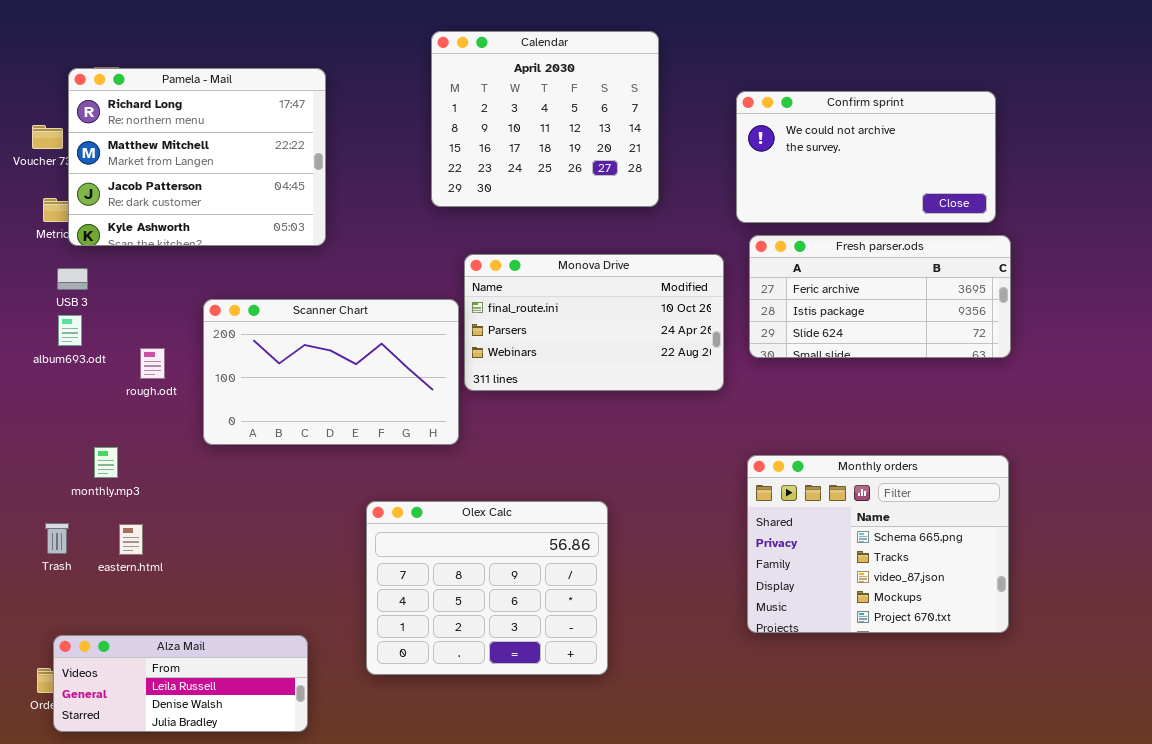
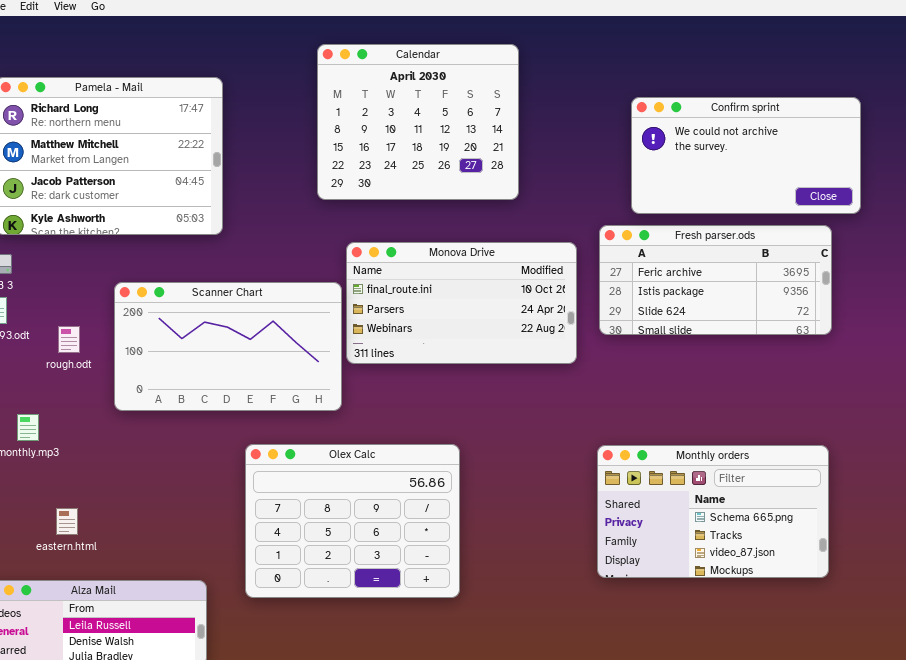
Confirm sprint: [736,91,996,223] -> [631,97,861,214], moved
Monthly orders: [747,455,1009,633] -> [597,445,829,578], resized
Olex Calc: [366,501,608,675] -> [245,444,460,598], moved
eastern.html: [119,524,143,555] -> [56,508,78,535], moved

